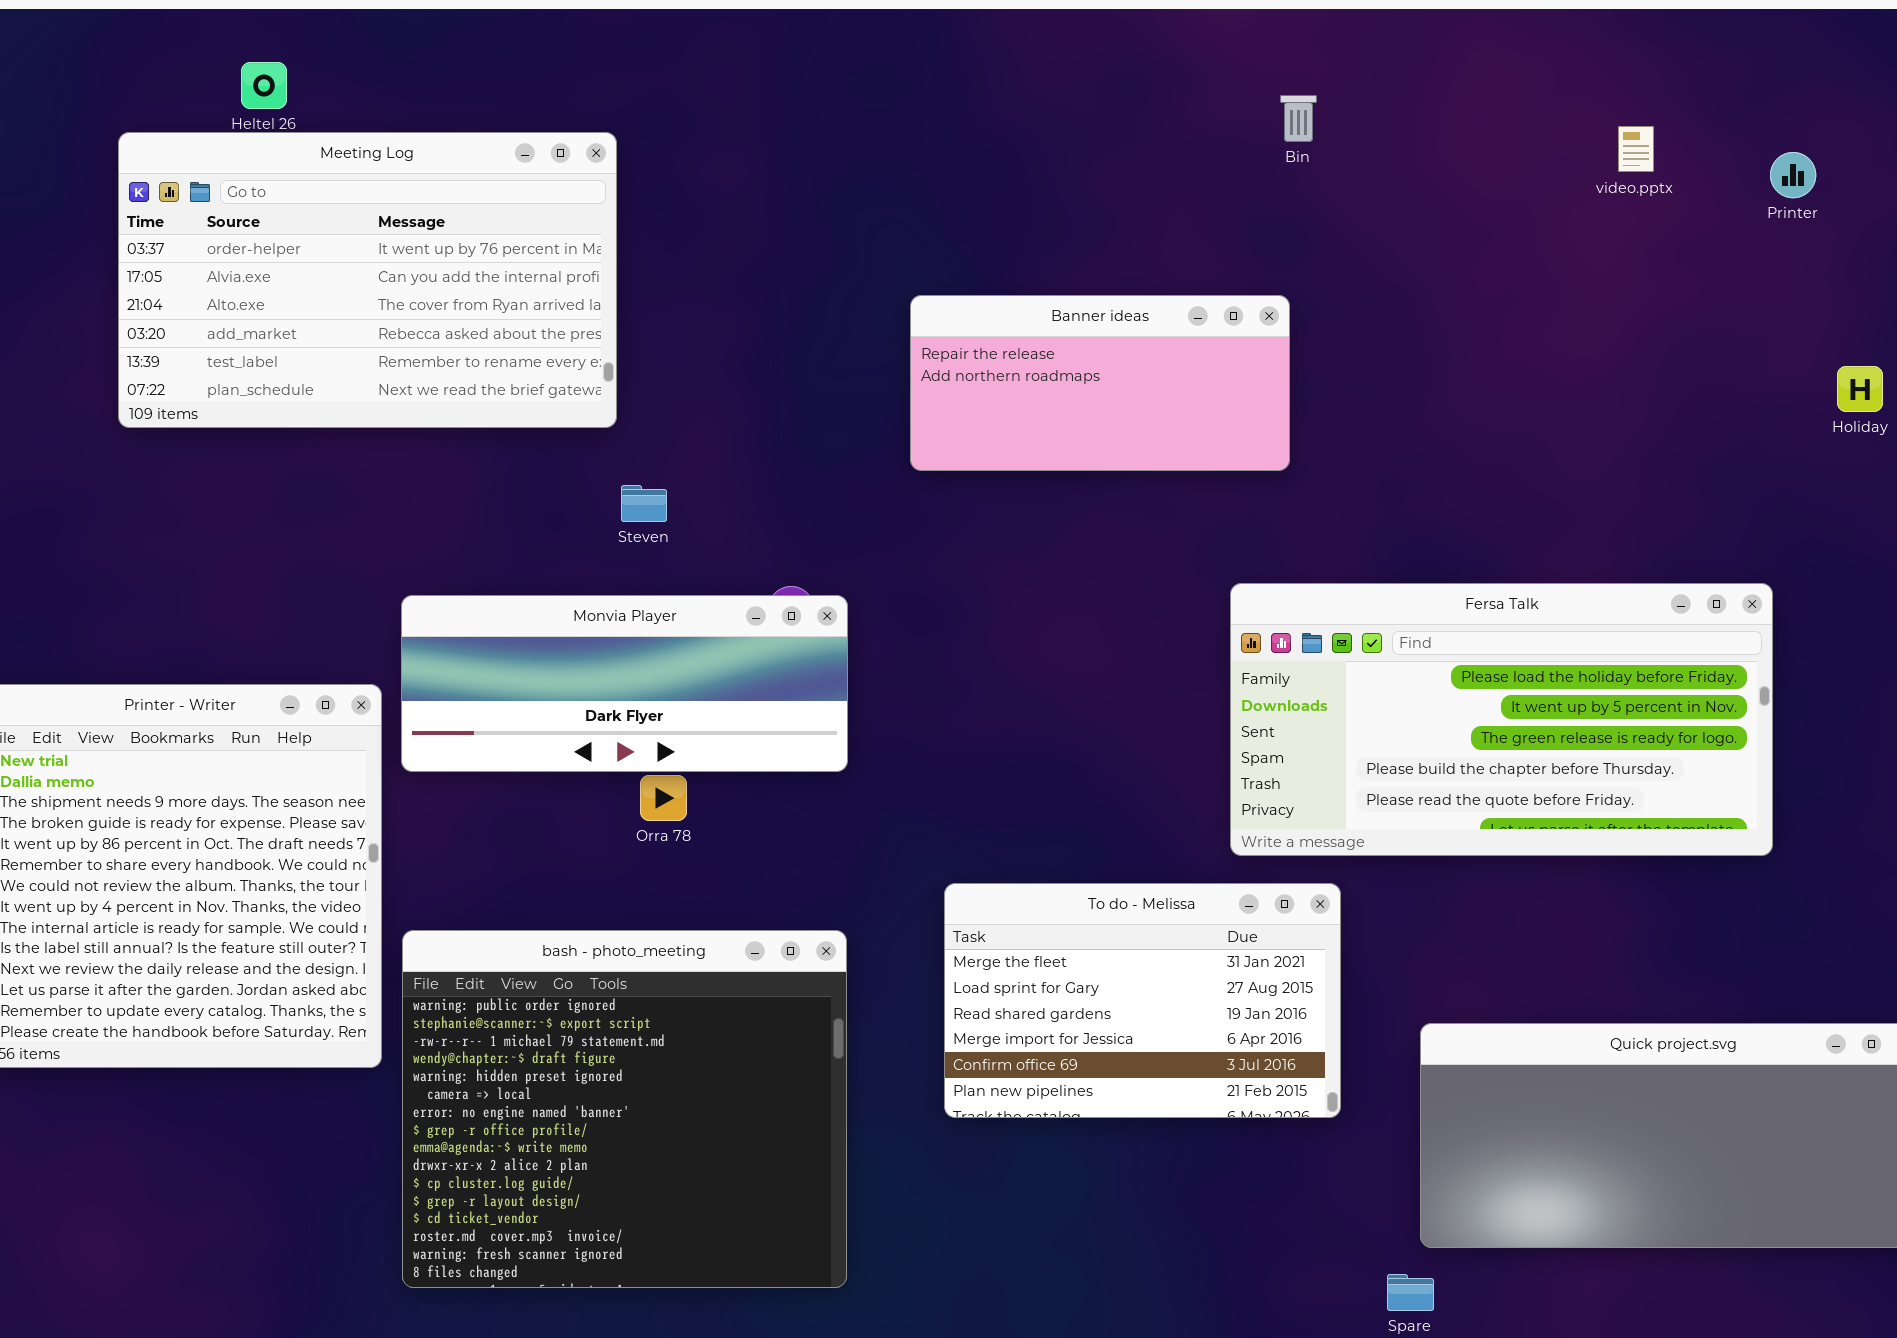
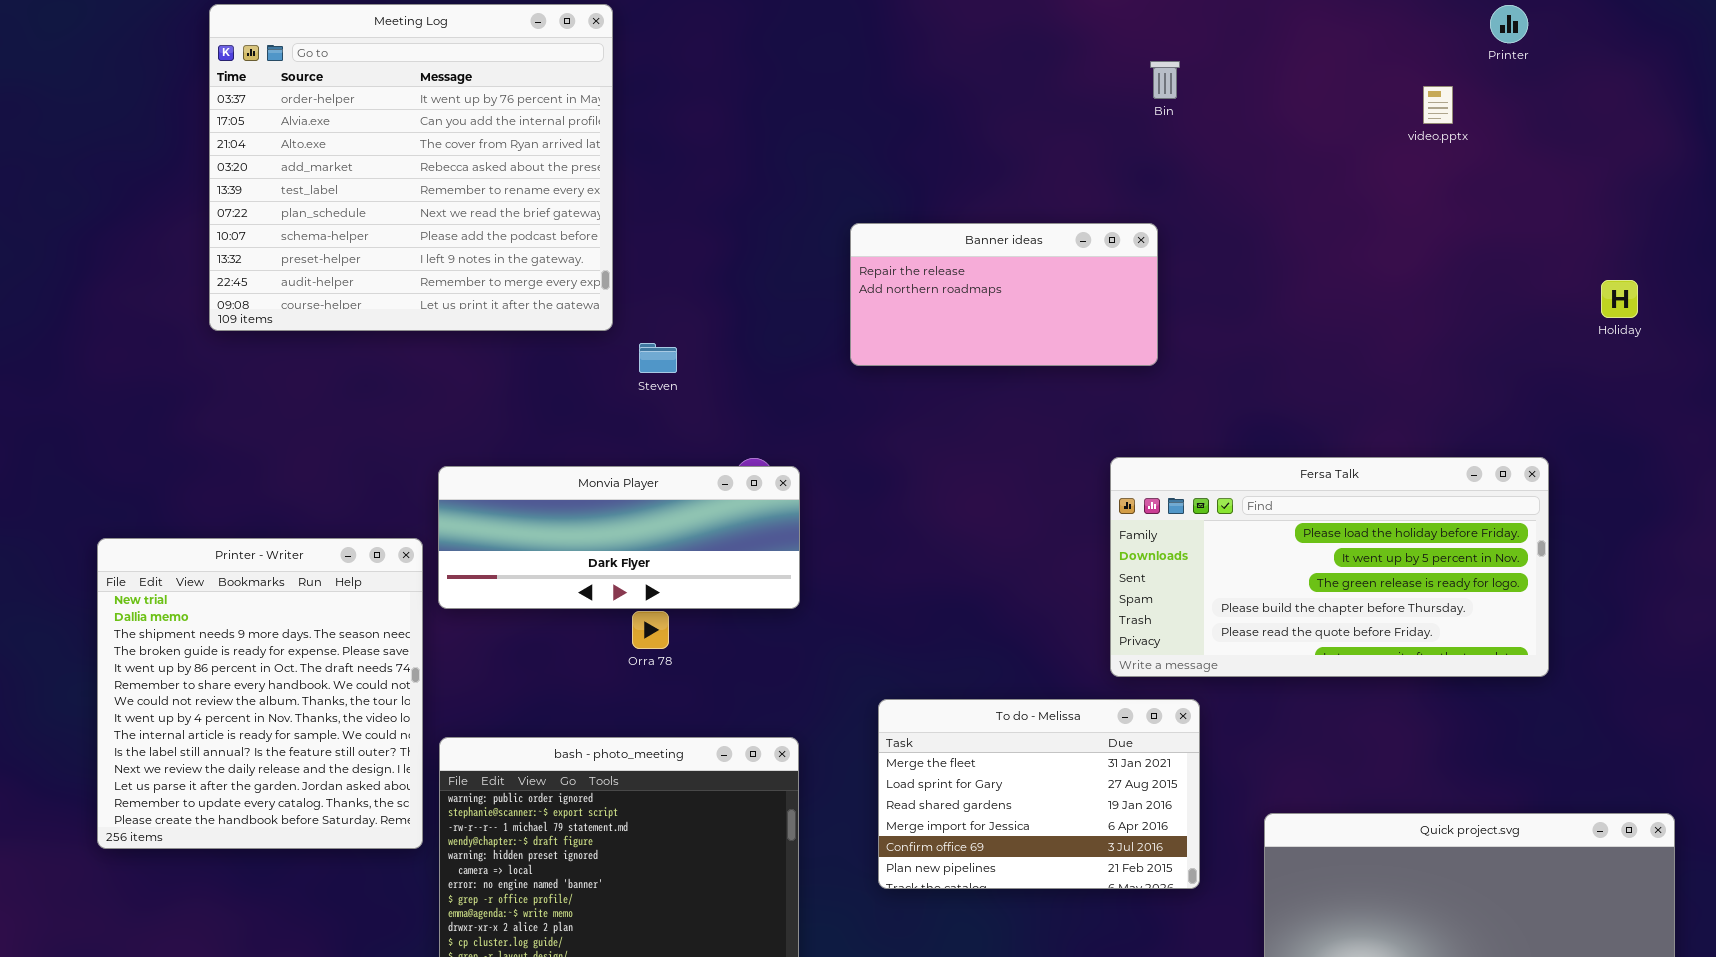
Meeting Log: [118,132,617,428] -> [209,4,613,331], resized
Printer: [1770,152,1816,198] -> [1490,5,1528,43], moved
Steven: [621,485,667,522] -> [639,343,677,373], moved

